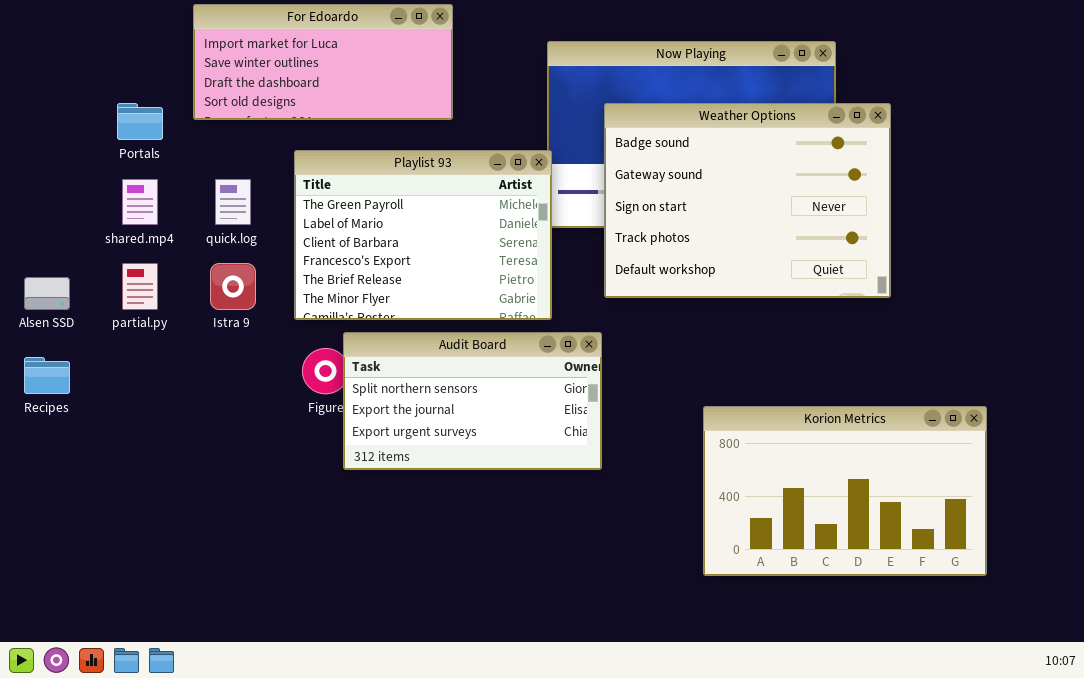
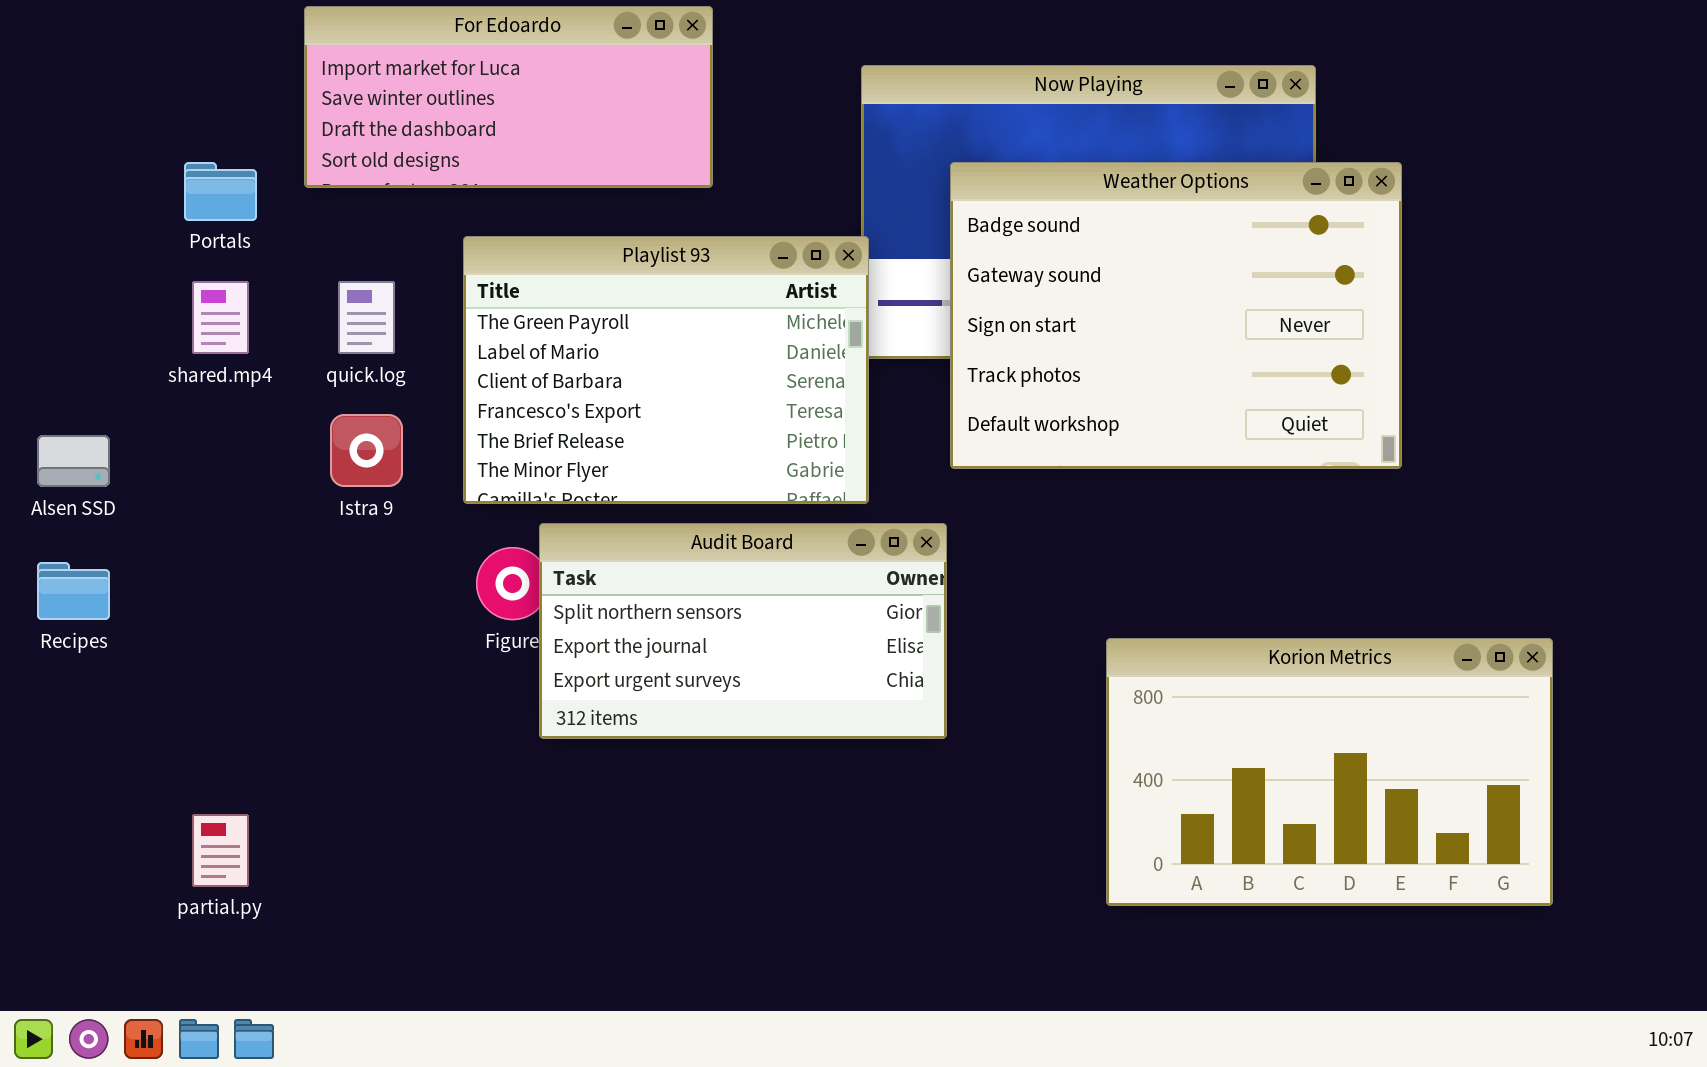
partial.py: [122,263,158,310] -> [192,814,249,887], moved

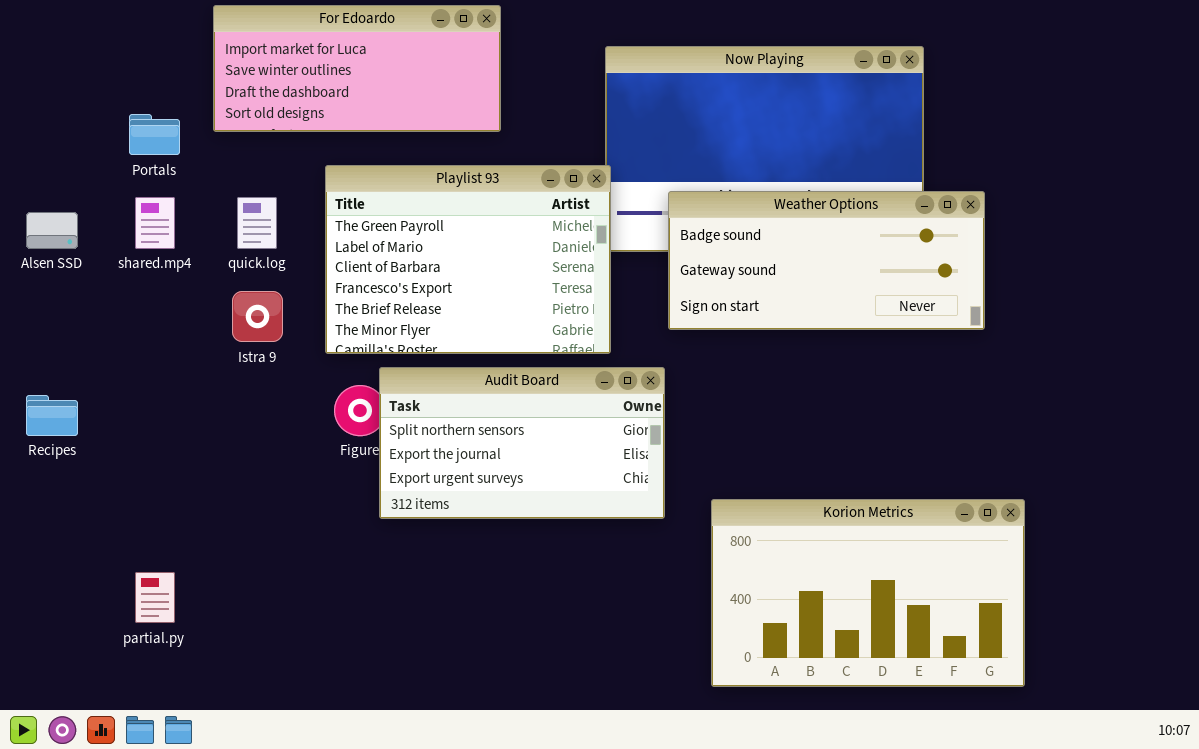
Weather Options: [950,162,1402,469] -> [668,191,985,330], resized
Alsen SSD: [37,435,110,487] -> [26,212,78,249], moved
Korion Metrics: [1106,638,1553,906] -> [711,499,1025,687], moved

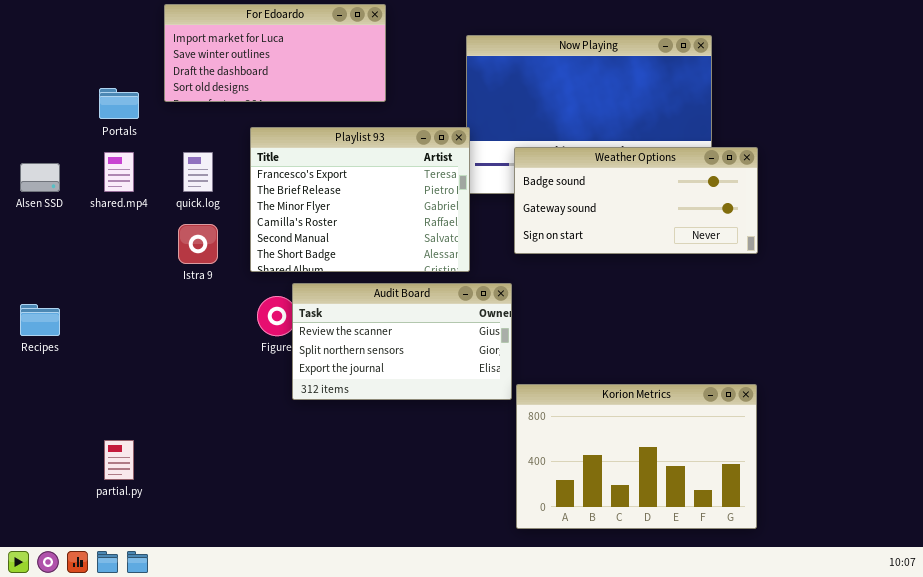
Playlist 93: [325,165,611,354] -> [250,127,470,272], scrolled down 3 rows
Audit Board: [379,367,665,519] -> [292,283,512,400], scrolled up 1 row
Korion Metrics: [711,499,1025,687] -> [516,384,757,529], moved

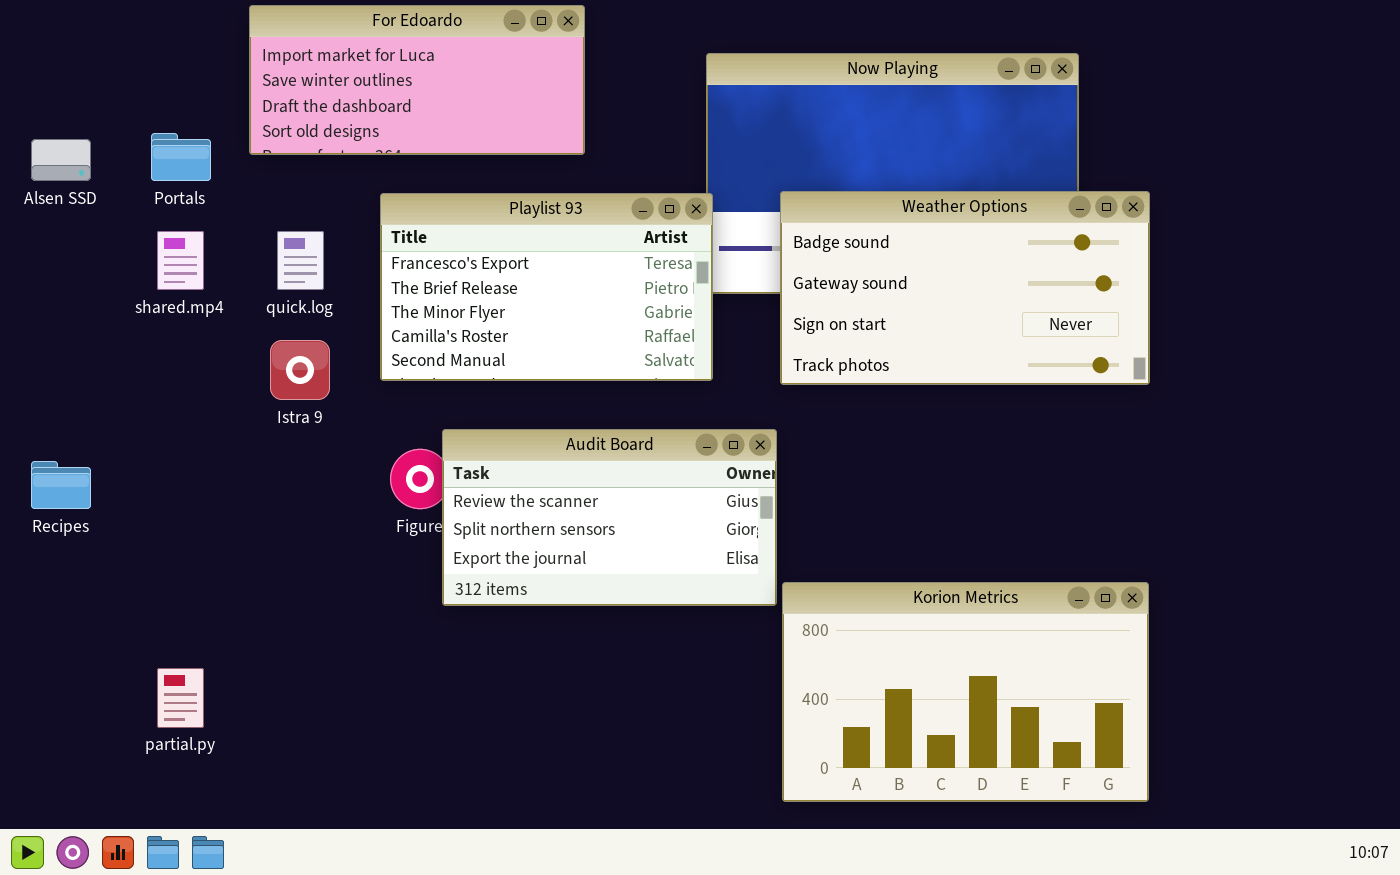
Playlist 93: [250,127,470,272] -> [380,193,713,381], resized
Weather Options: [514,147,758,254] -> [780,191,1150,385], resized
Alsen SSD: [20,163,60,192] -> [31,139,91,181], moved

